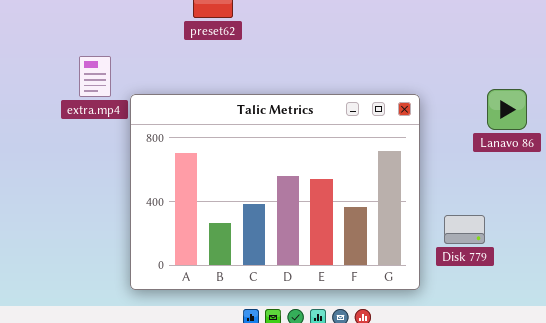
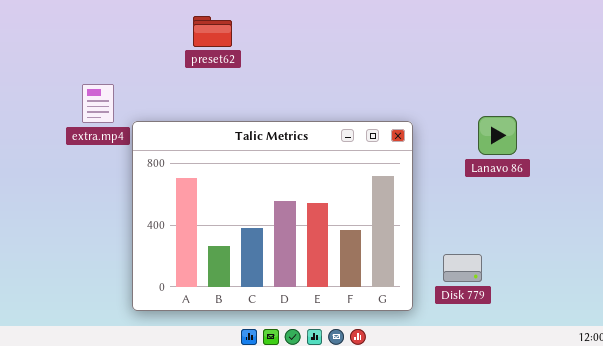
Disk 779: [444,215,485,244] -> [443,254,482,282], moved

